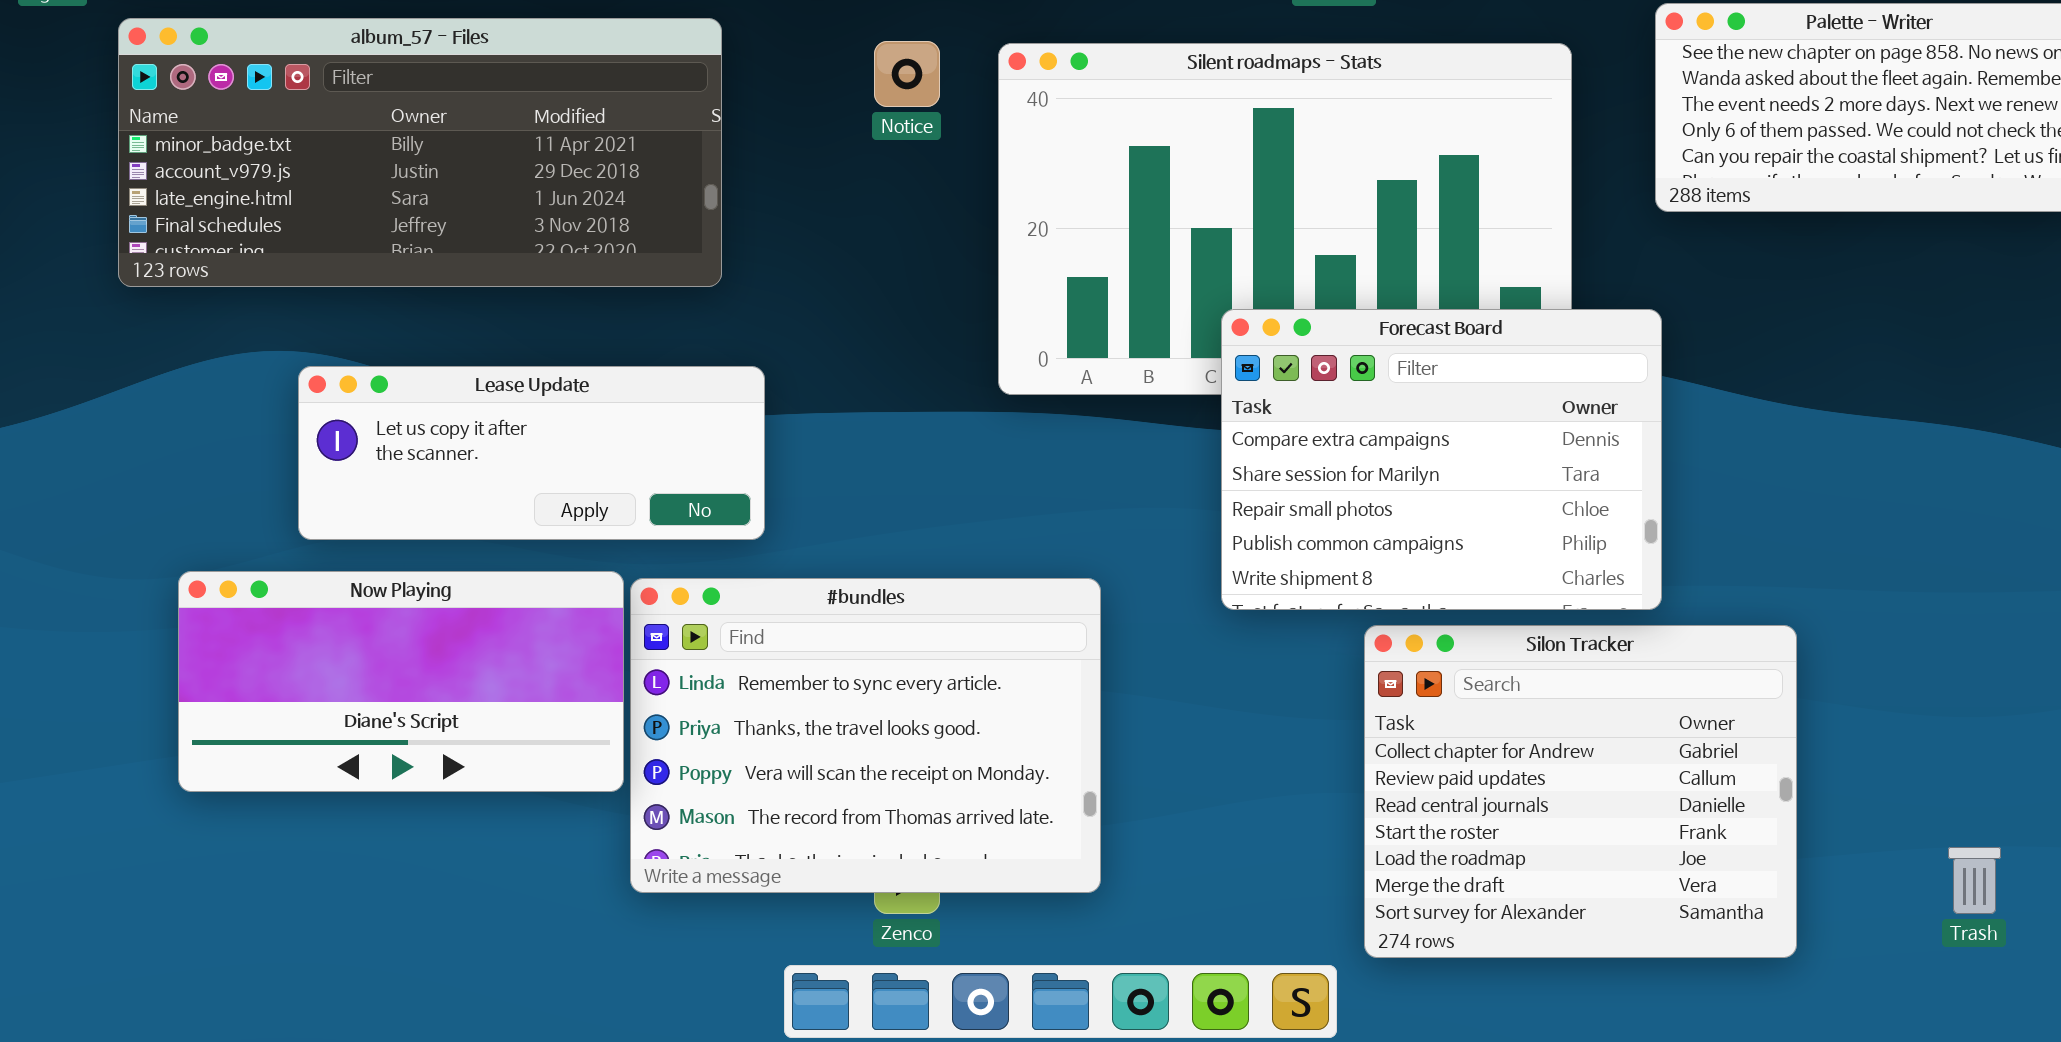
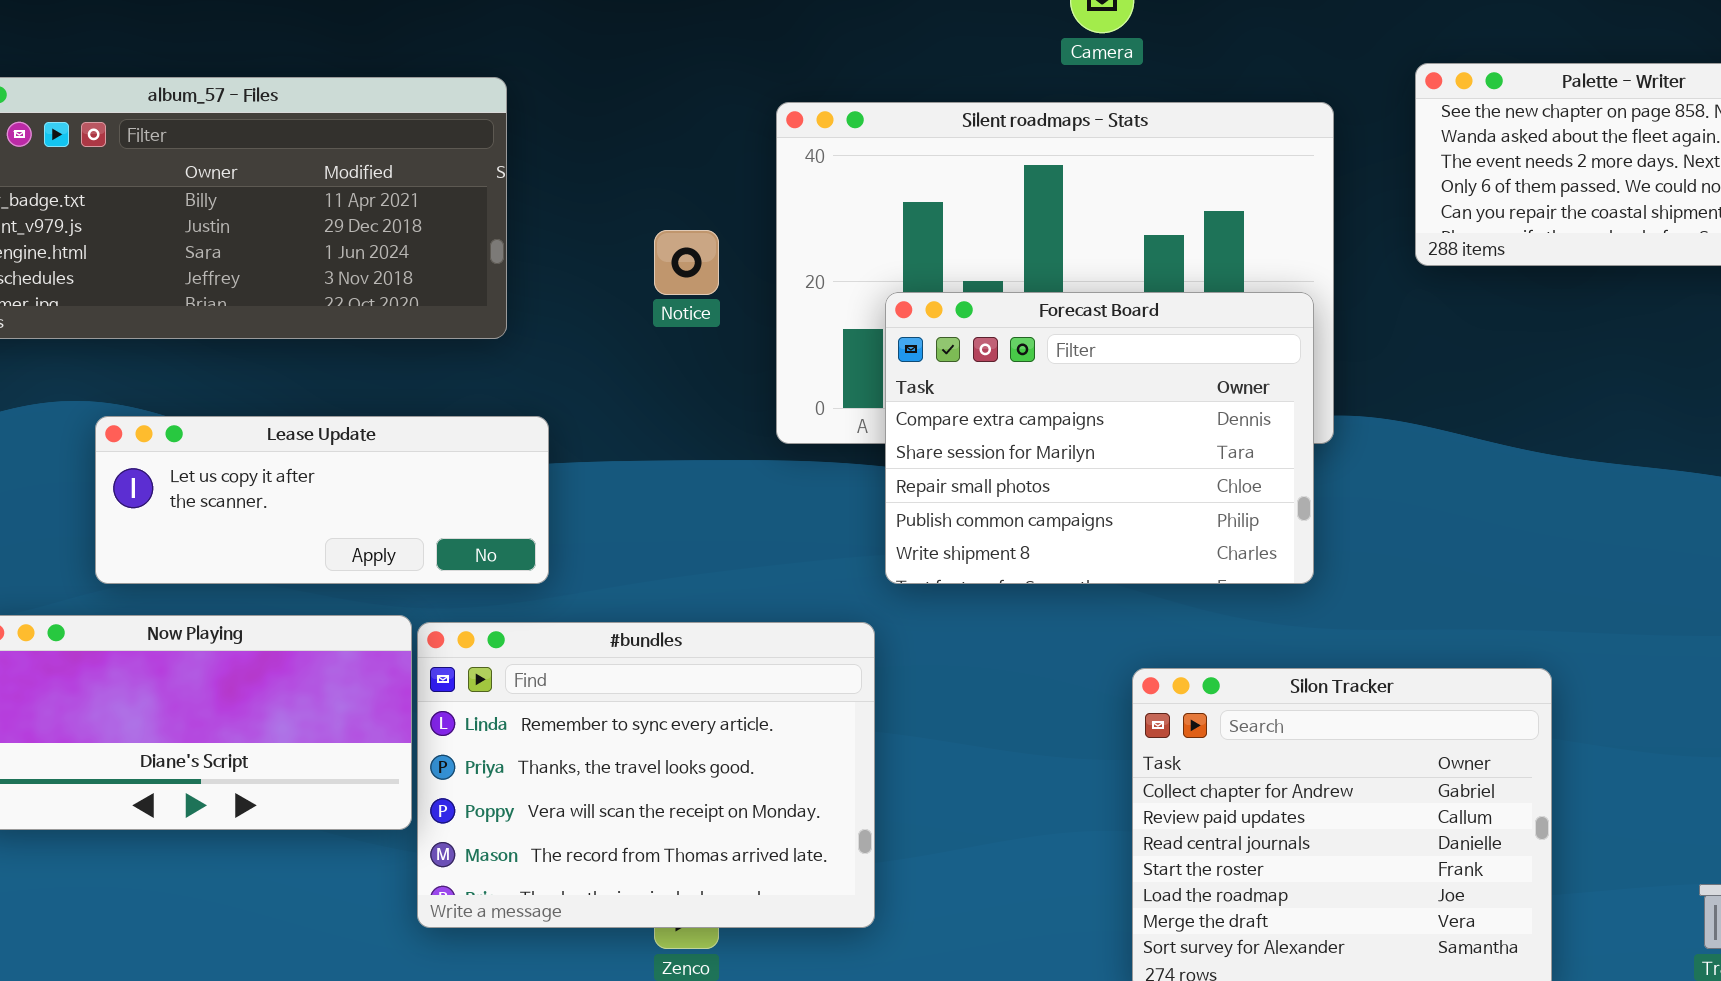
Notice: [874,41,940,107] -> [654,230,719,295], moved
Forecast Board: [1221,309,1662,610] -> [885,292,1314,584], moved

